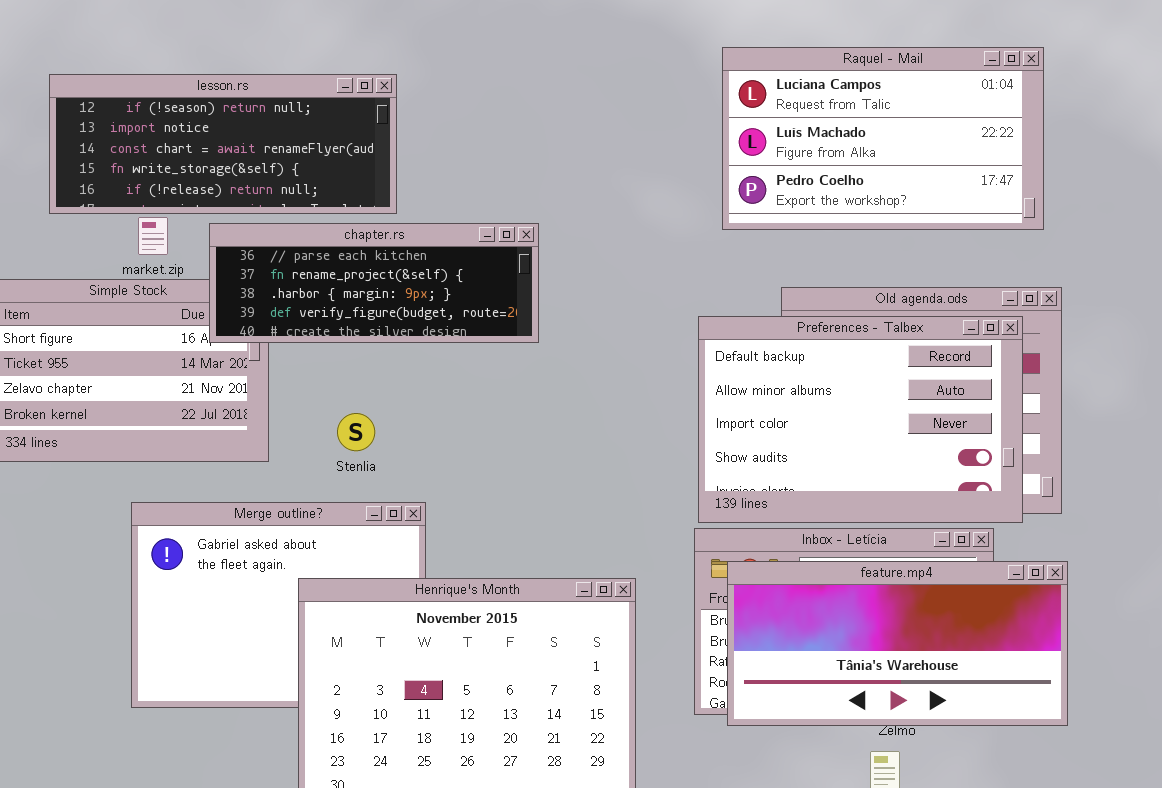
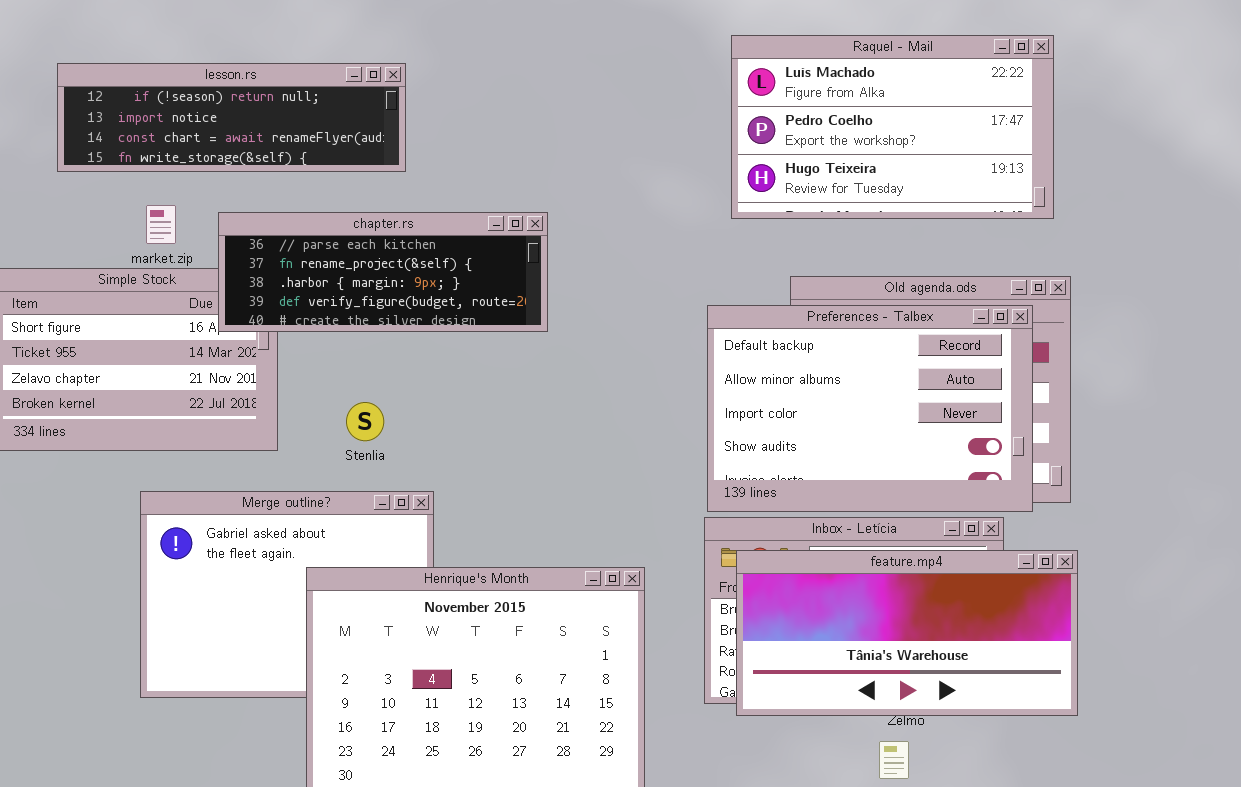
Raquel - Mail: [722,47,1044,230] -> [731,35,1054,219], scrolled down 1 row
lesson.rs: [49,74,397,214] -> [57,63,406,172], resized

